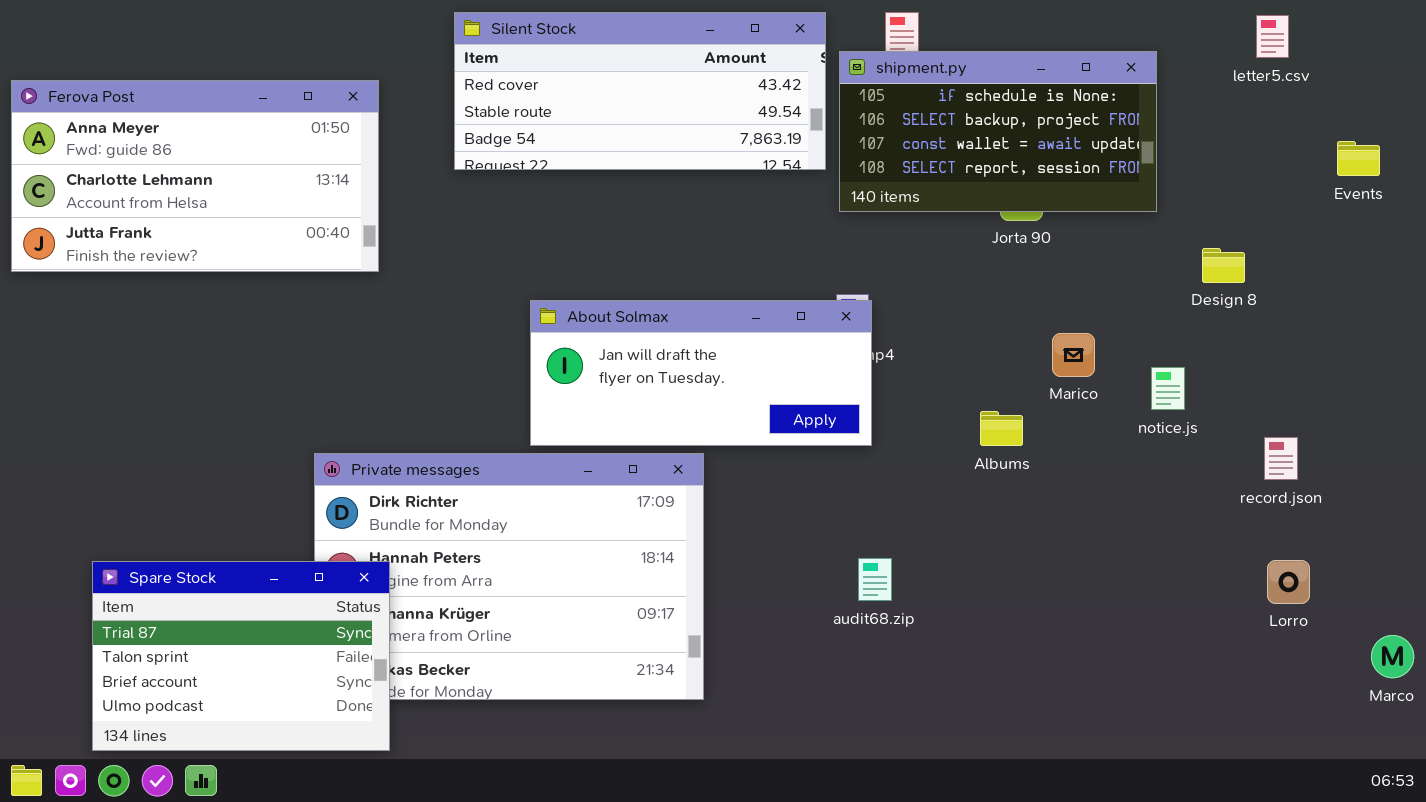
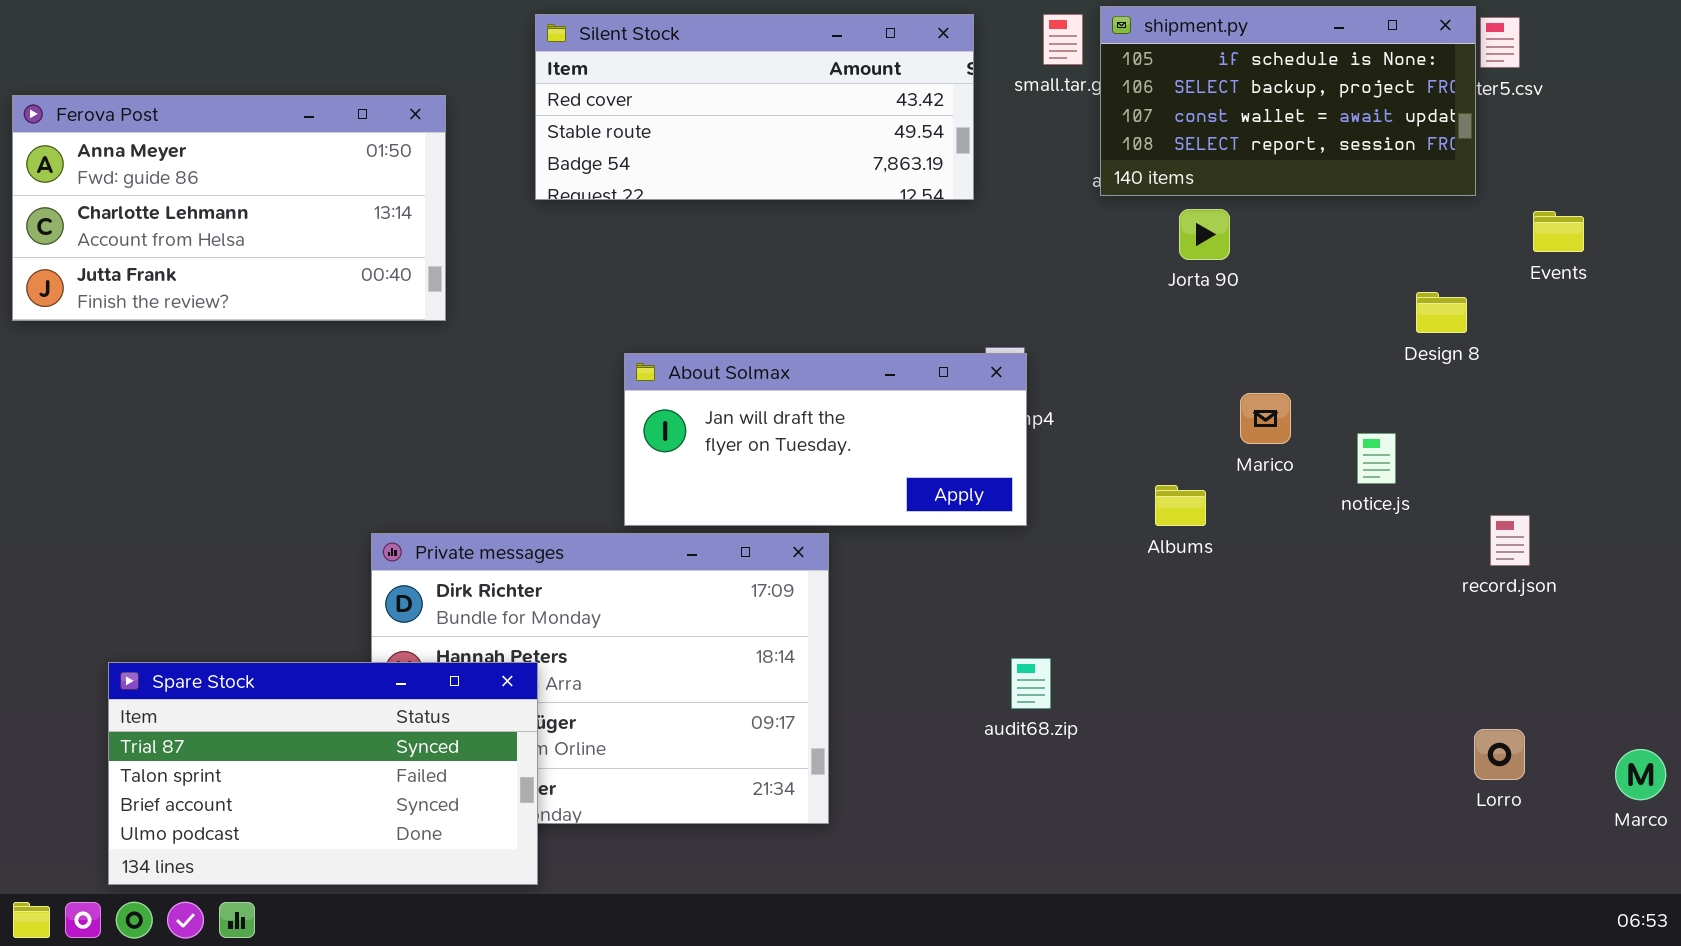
shipment.py: [839,51,1157,212] -> [1100,6,1476,196], moved
Events: [1337,141,1380,176] -> [1533,211,1584,252], moved
Lorro: [1267,560,1310,604] -> [1474,729,1525,780], moved
Spare Stock: [92,561,390,751] -> [108,662,538,885], resized

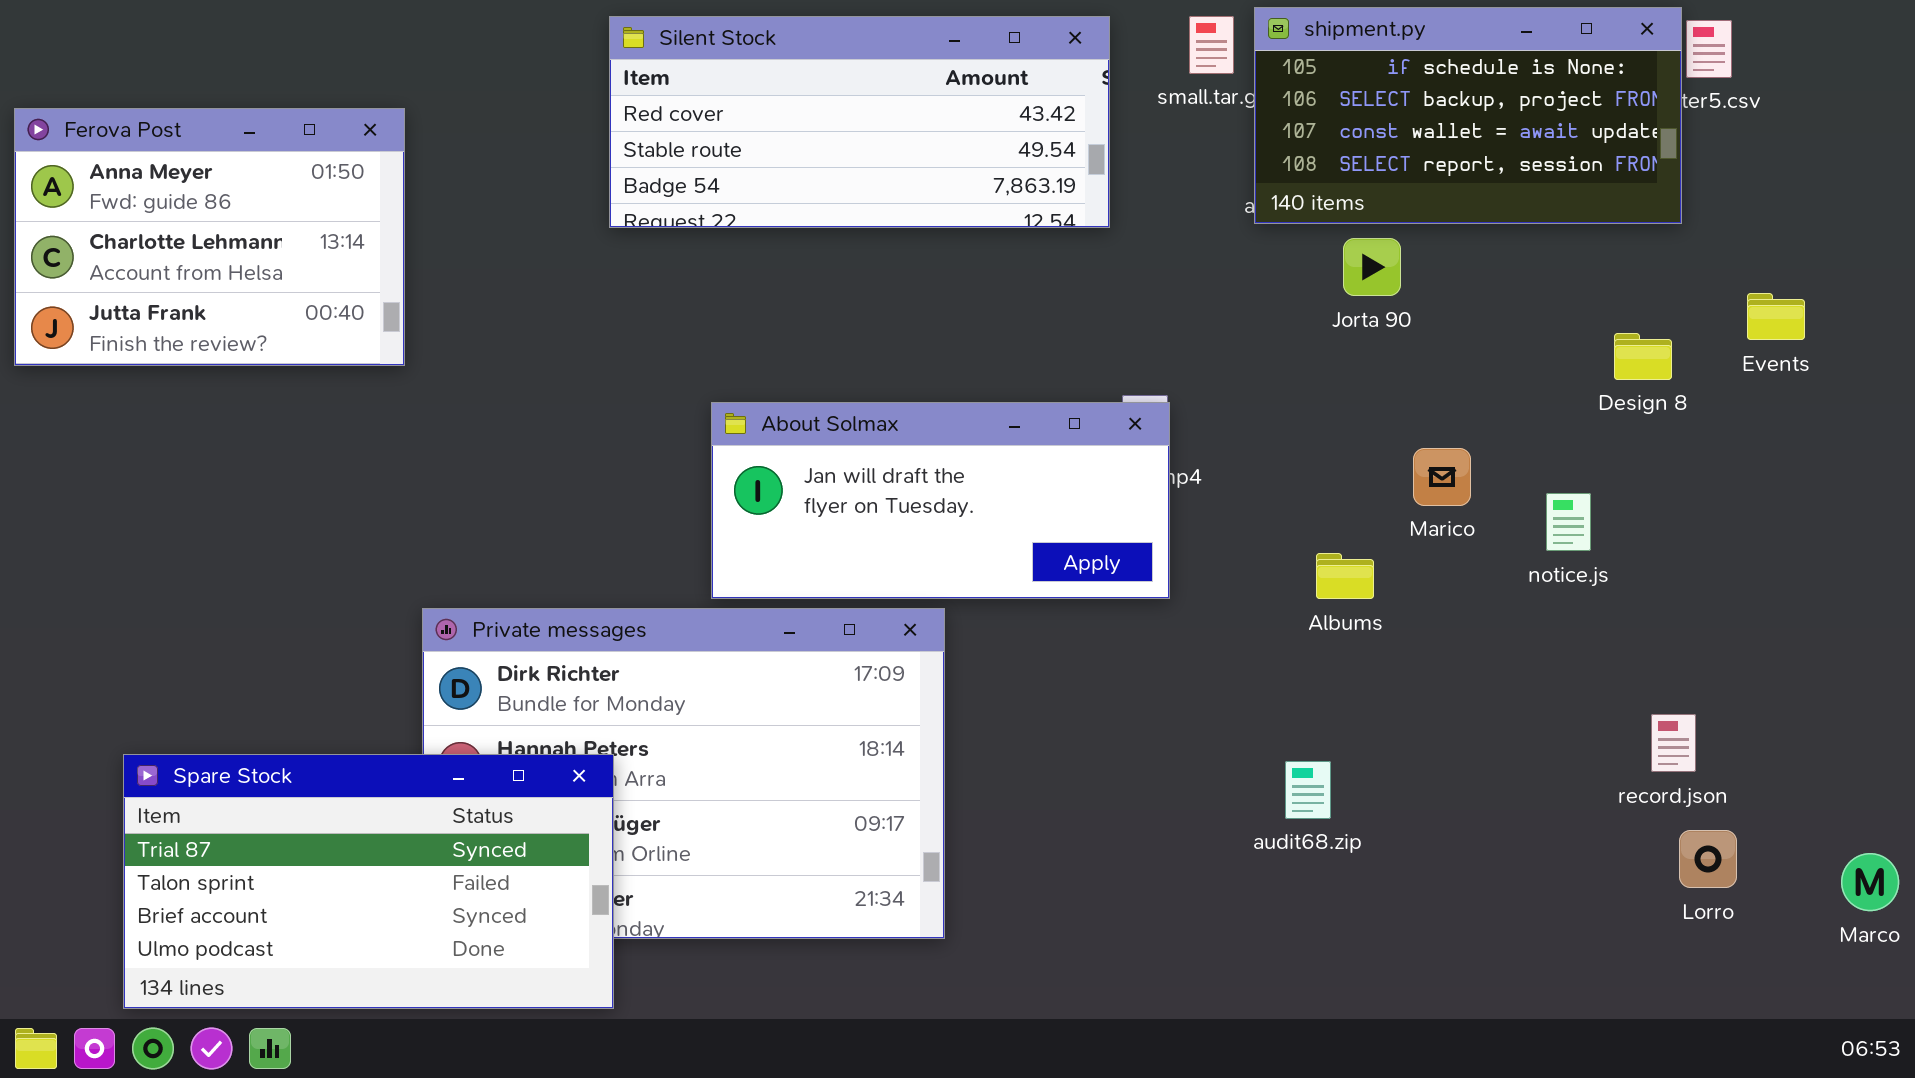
Ferova Post: [12,95,446,321] -> [14,108,405,366], resized
Events: [1533,211,1584,252] -> [1747,293,1805,340], moved
record.json: [1490,515,1530,566] -> [1651,714,1696,772], moved
audit68.zip: [1011,658,1051,709] -> [1285,761,1331,819], moved

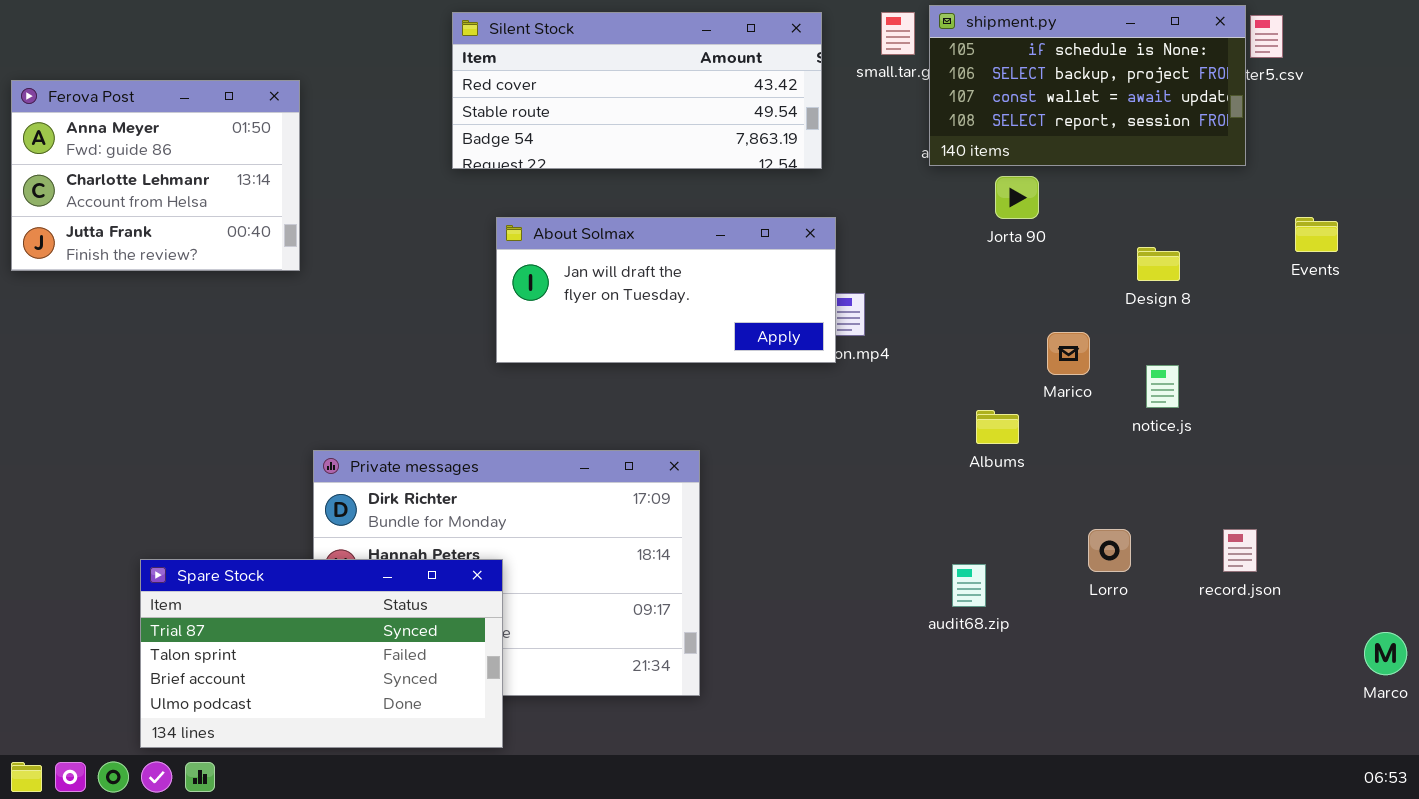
Design 8: [1614,333,1672,380] -> [1137,247,1180,281], moved
About Solmax: [711,402,1170,599] -> [496,217,836,363], moved
Spare Stock: [123,754,614,1009] -> [140,559,503,748], moved
Lorro: [1679,830,1737,888] -> [1088,529,1131,572], moved

